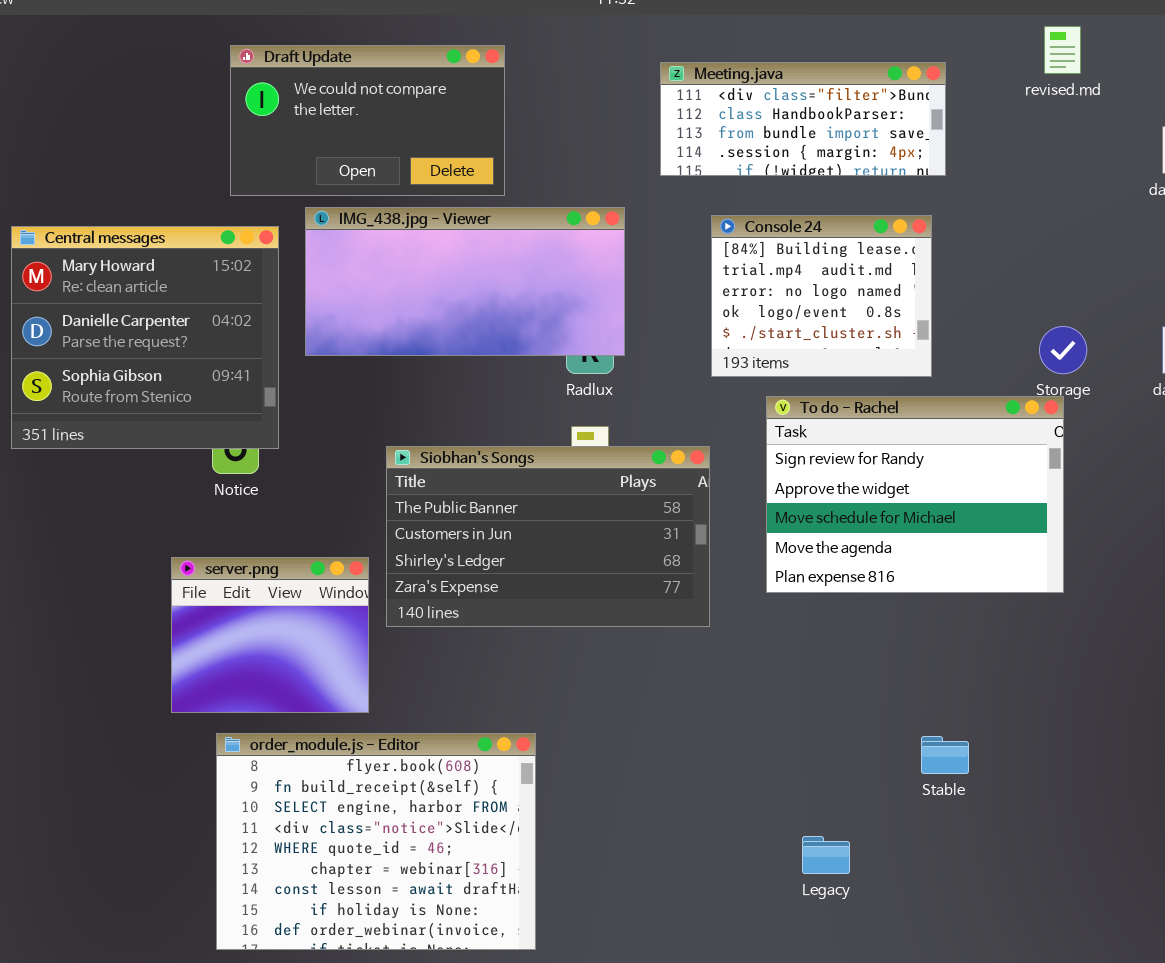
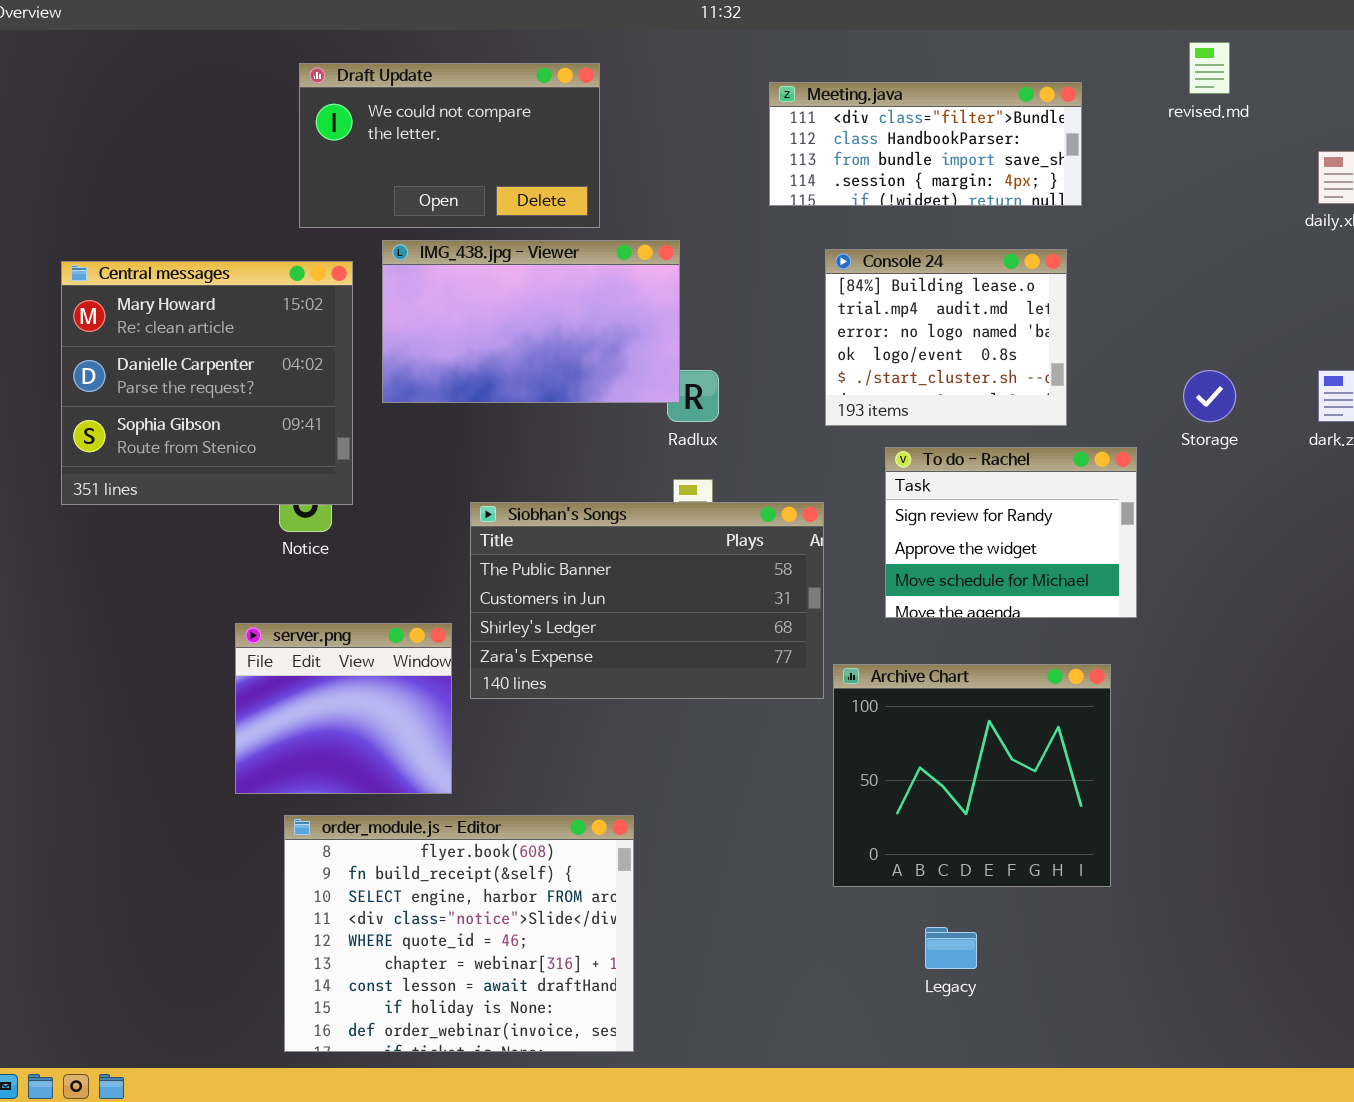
IMG_438.jpg - Viewer: [305,207,625,356] -> [382,240,680,403], resized
To do - Rachel: [766,396,1064,593] -> [885,447,1137,618], resized
Archive Chart: none -> [833,664,1111,887], opened

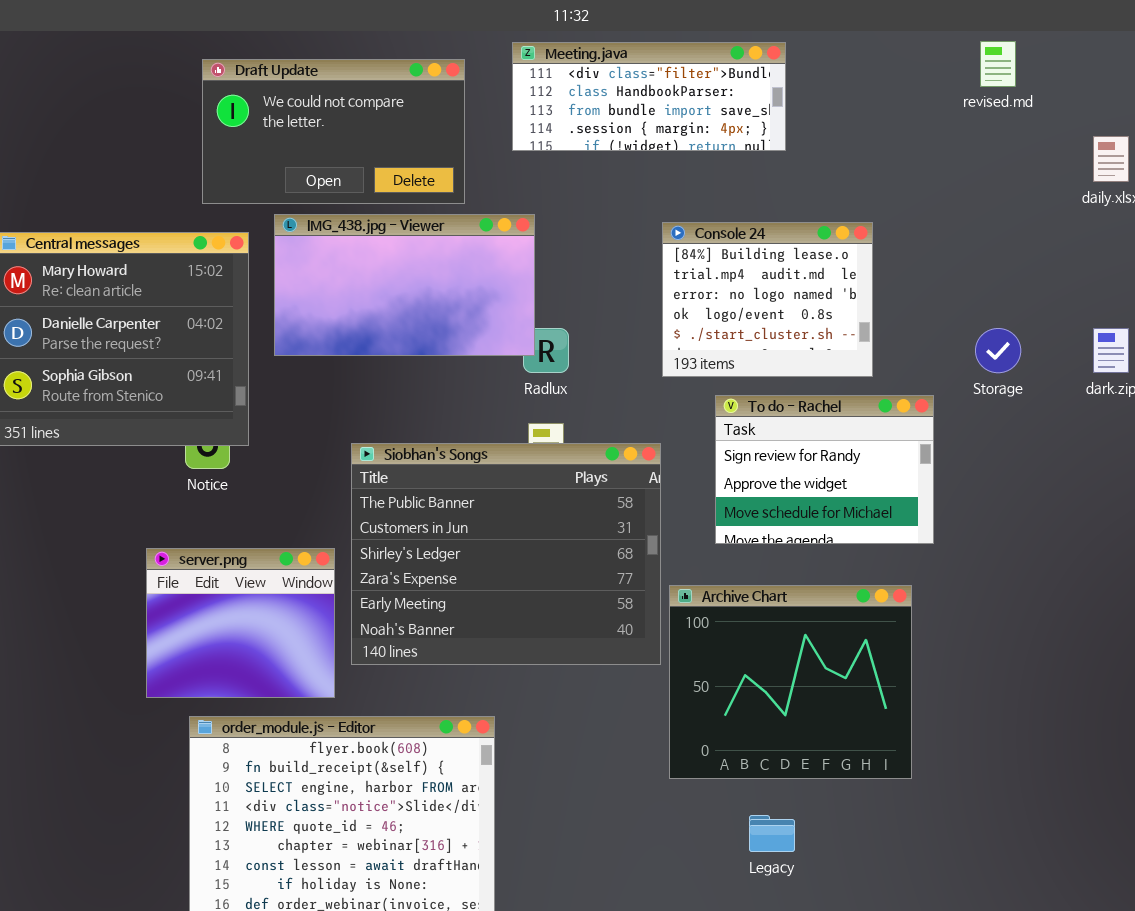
Meeting.java: [769,82,1082,206] -> [512,42,786,151], moved
Siobhan's Songs: [470,502,824,699] -> [351,443,661,665], resized

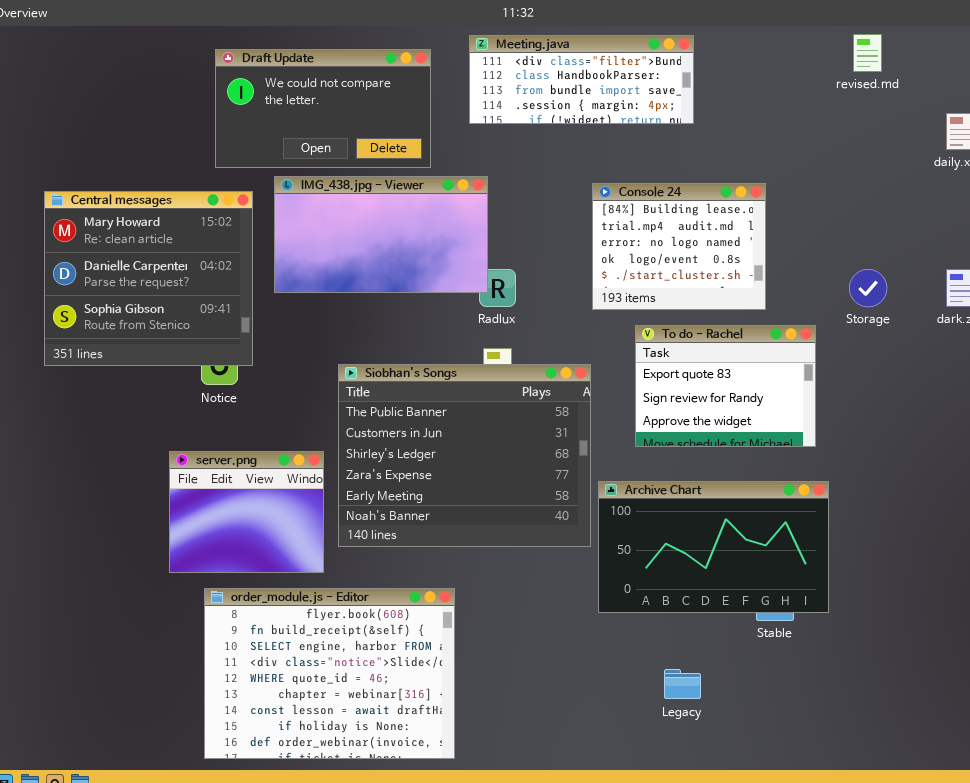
To do - Rachel: [715,395,934,544] -> [635,325,816,447], scrolled up 1 row
Archive Chart: [669,585,912,779] -> [598,481,829,613], resized

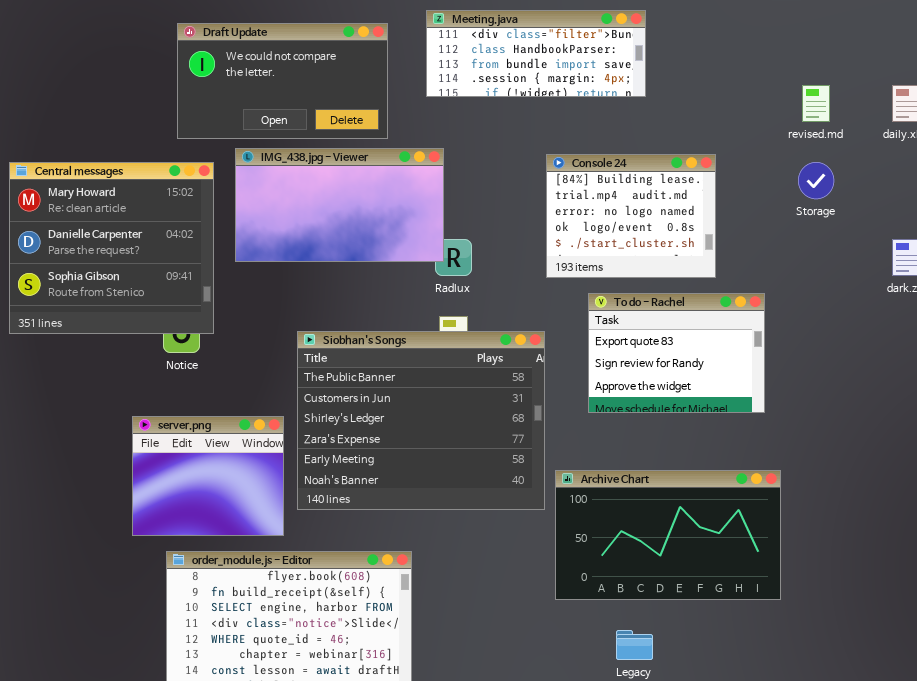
revised.md: [853,34,882,72] -> [802,85,830,122], moved
Storage: [849,269,887,307] -> [798,162,834,199], moved
Archive Chart: [598,481,829,613] -> [555,470,781,600], moved

